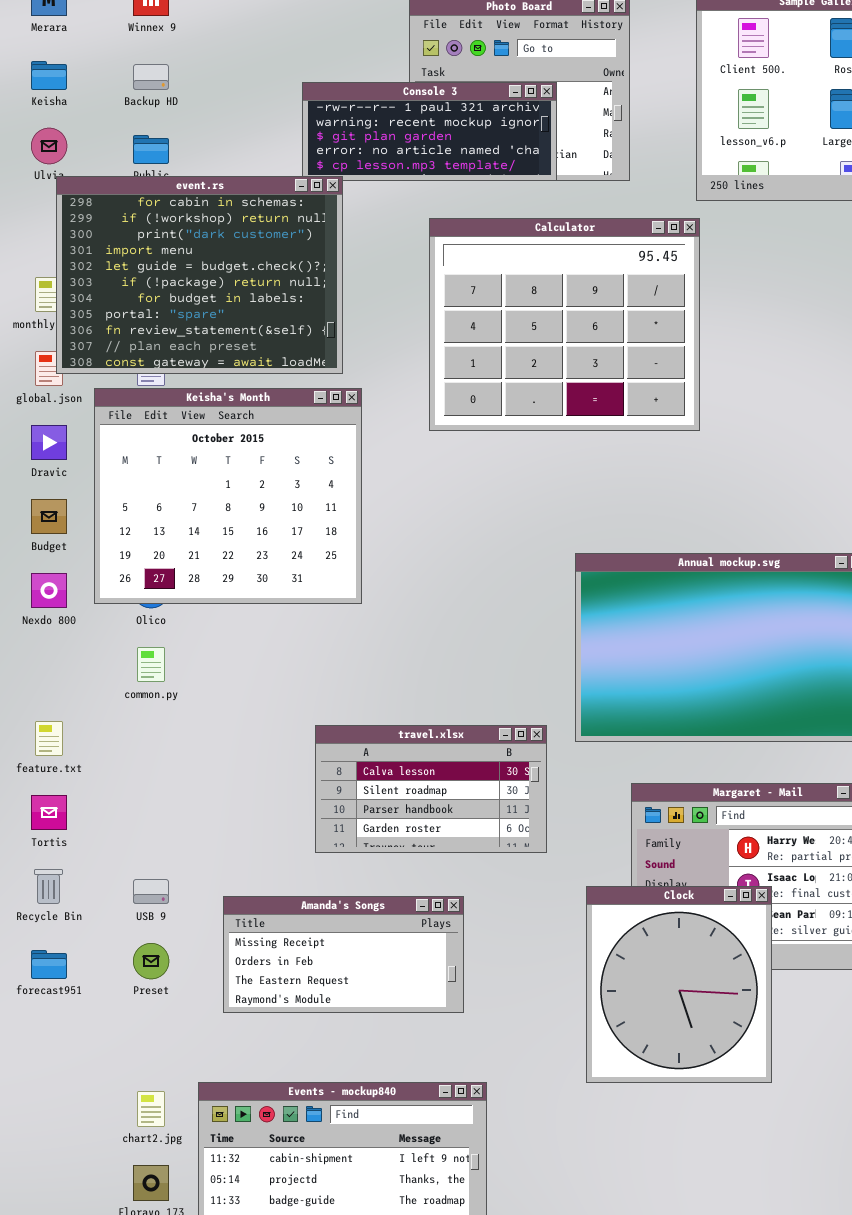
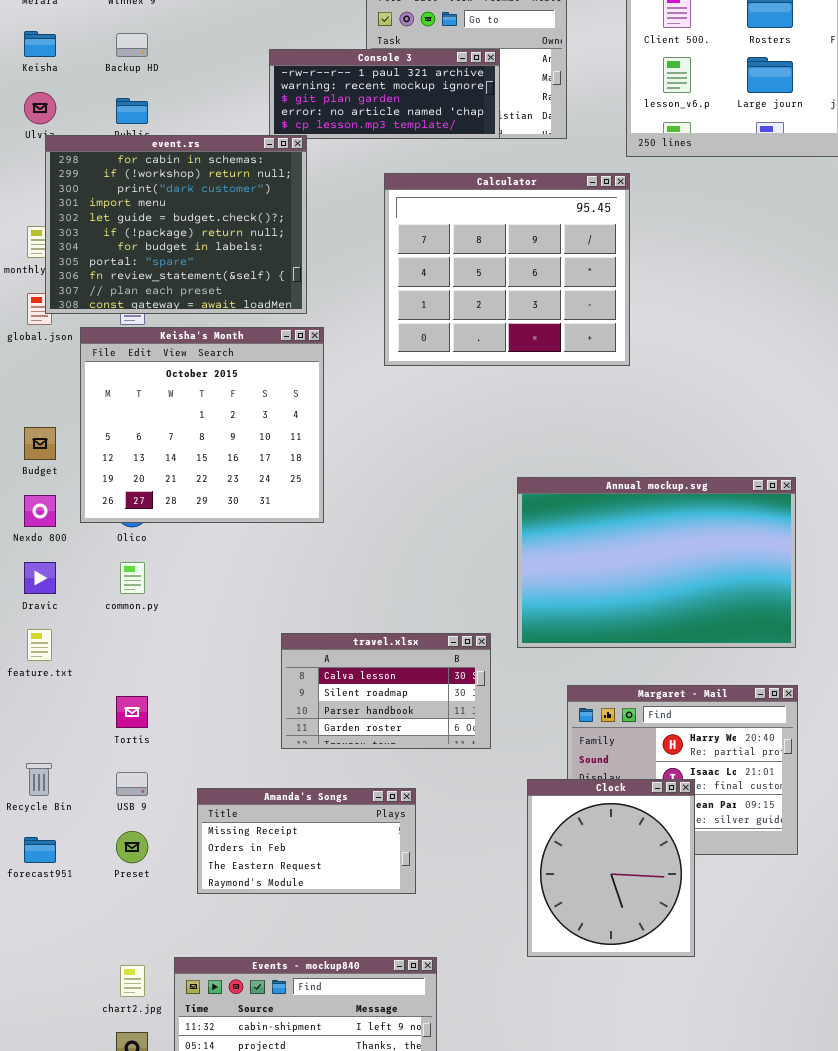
Dravic: [31,425,67,460] -> [24,562,56,594], moved
Tortis: [31,795,67,830] -> [116,696,148,728], moved

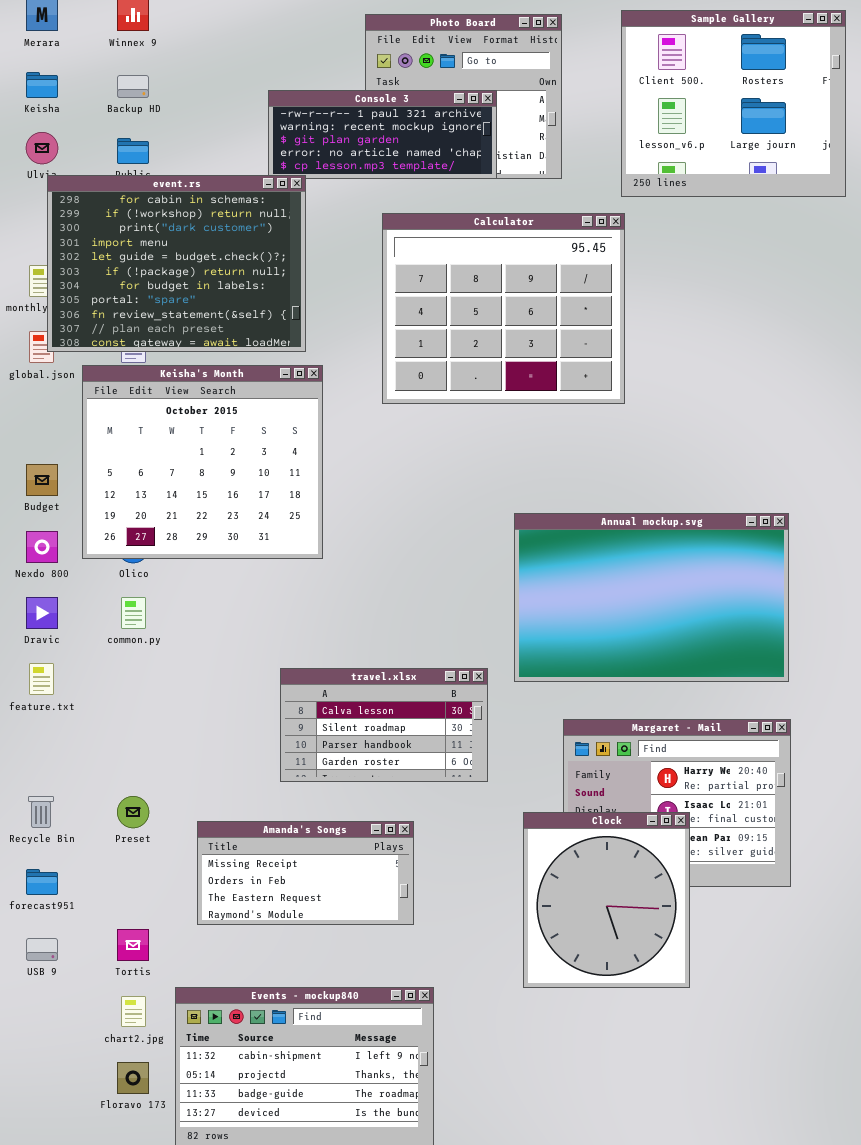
Tortis: [116,696,148,728] -> [117,929,149,961], moved
USB 9: [116,772,148,796] -> [26,938,58,961], moved
Preset: [116,831,148,863] -> [117,796,149,828], moved

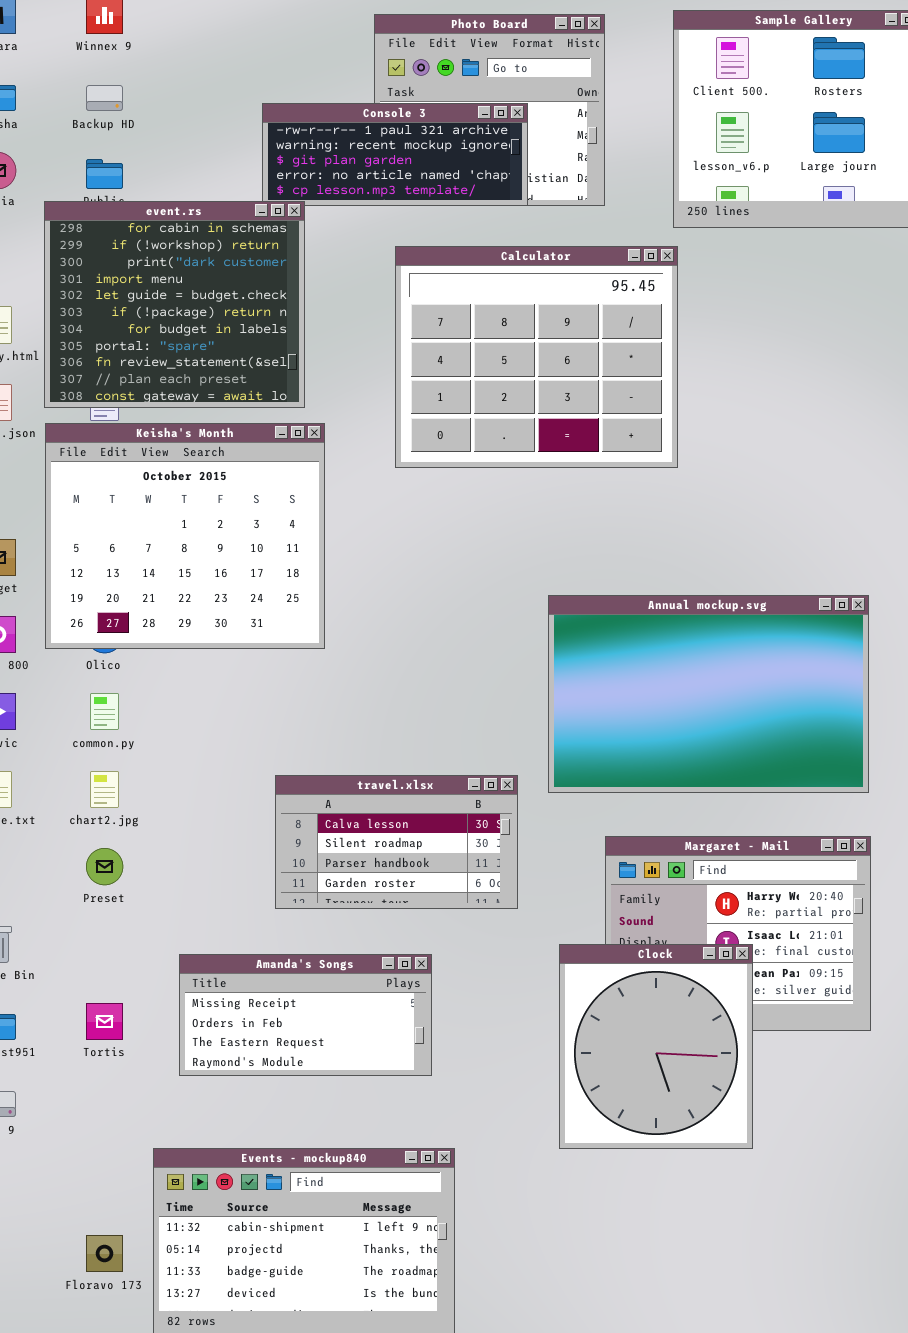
event.rs: [47,175,306,352] -> [44,201,305,408], resized
Preset: [117,796,149,828] -> [86,848,123,885], moved
Tortis: [117,929,149,961] -> [86,1003,123,1040], moved
chart2.jpg: [121,996,146,1027] -> [90,771,119,808], moved

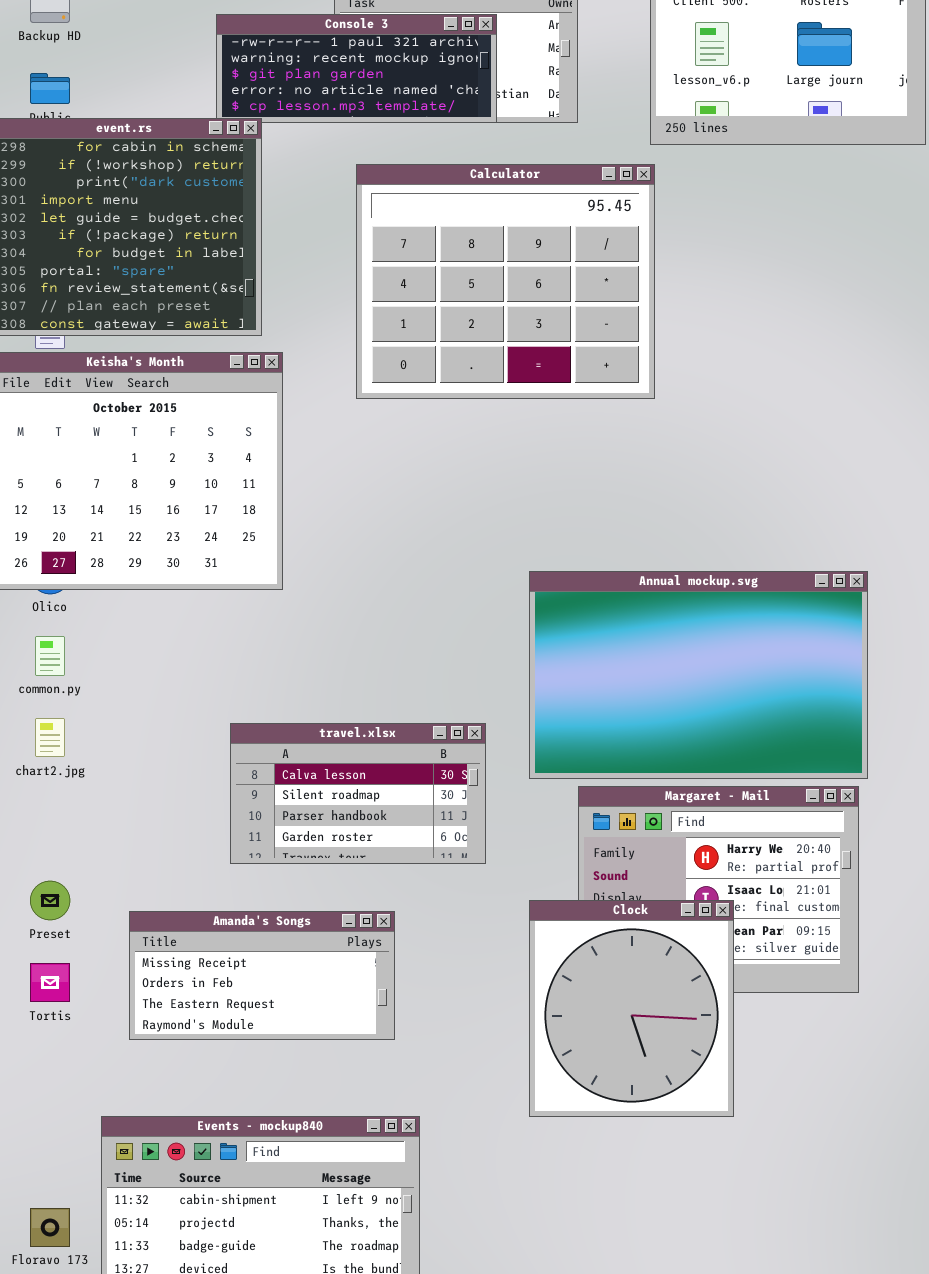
Annual mockup.svg: [548,595,869,793] -> [529,571,868,779], moved
Preset: [86,848,123,885] -> [30,881,70,920], moved

